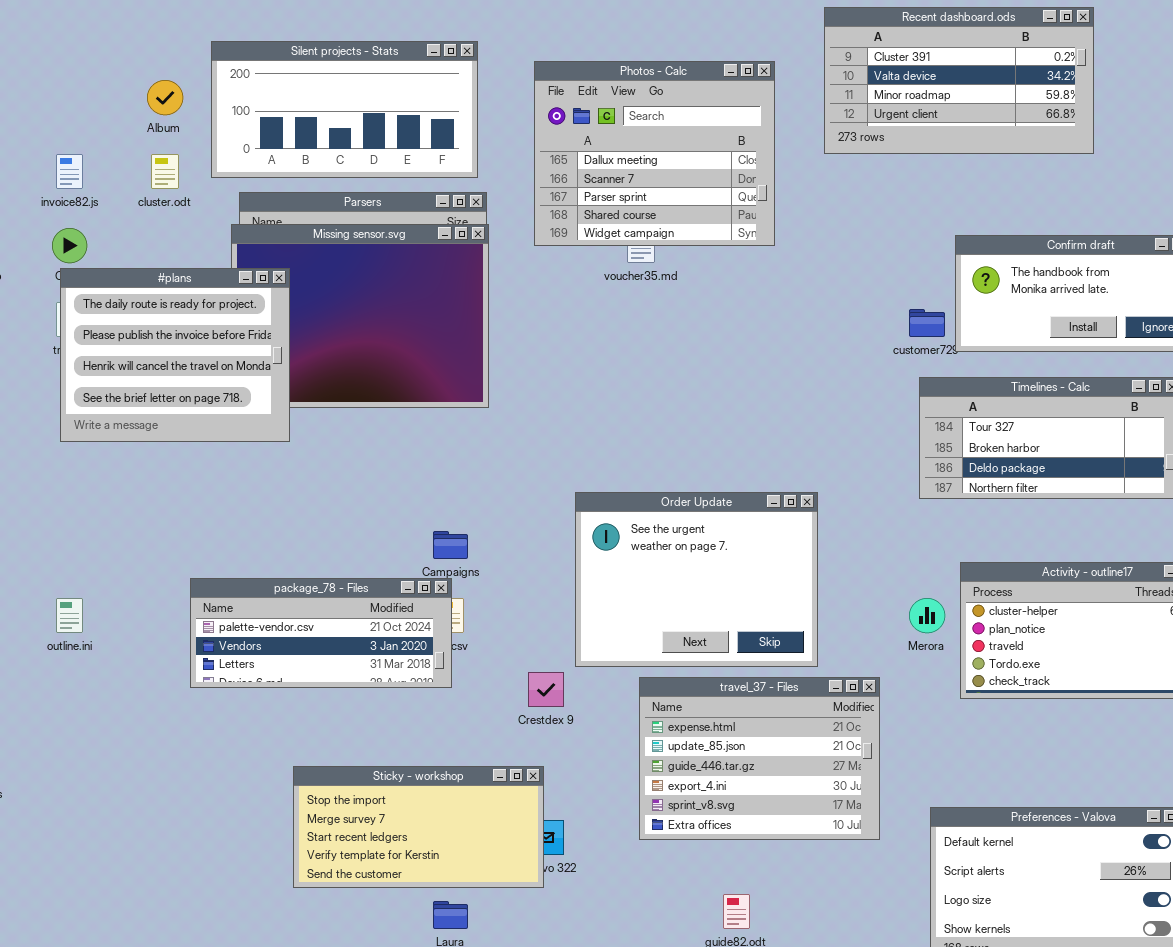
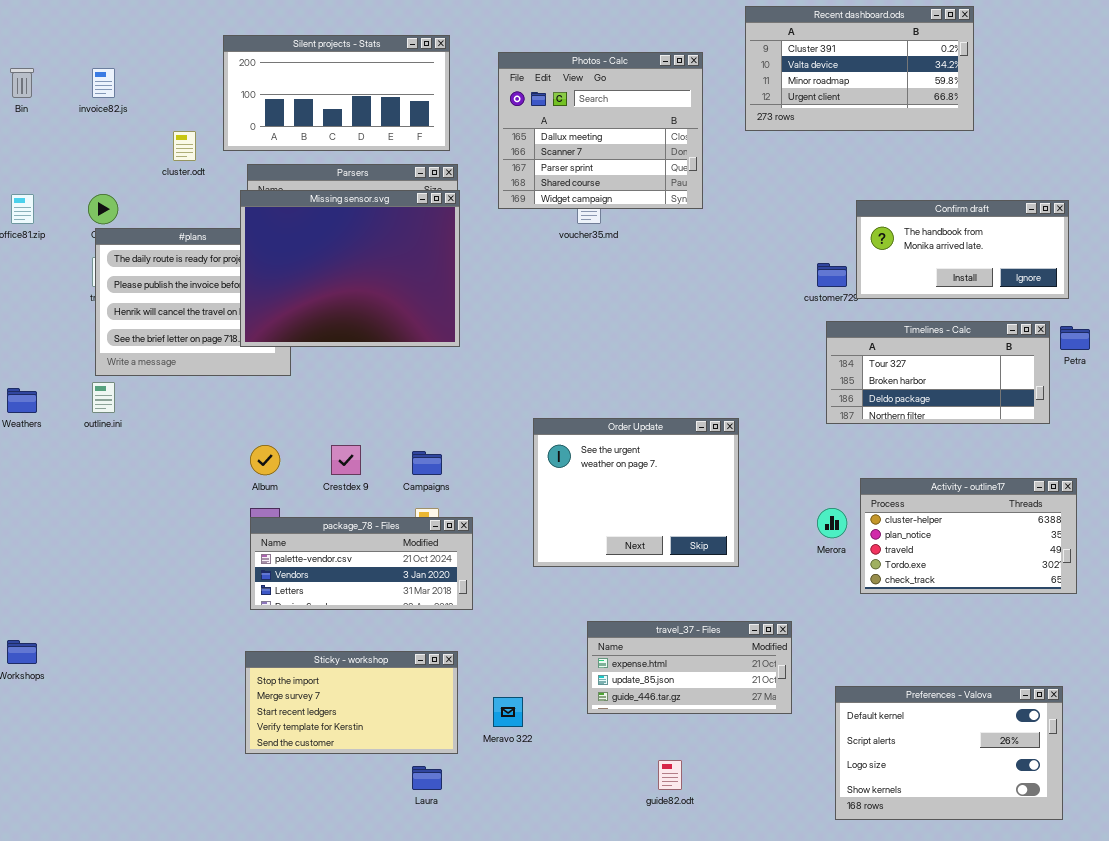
Album: [147,80,183,115] -> [250,445,280,475], moved
invoice82.js: [56,154,83,189] -> [92,68,115,98], moved
Missing sensor.svg: [231,224,489,408] -> [240,190,460,347], raised
package_78 - Files: [190,578,452,688] -> [250,517,473,610], moved
outline.ini: [56,598,83,633] -> [92,382,115,413], moved
Crestdex 9: [528,672,564,707] -> [331,445,361,475], moved
travel_37 - Files: [639,677,880,840] -> [587,621,792,714], resized
Sticky - workshop: [293,766,544,888] -> [245,651,458,754], moved

